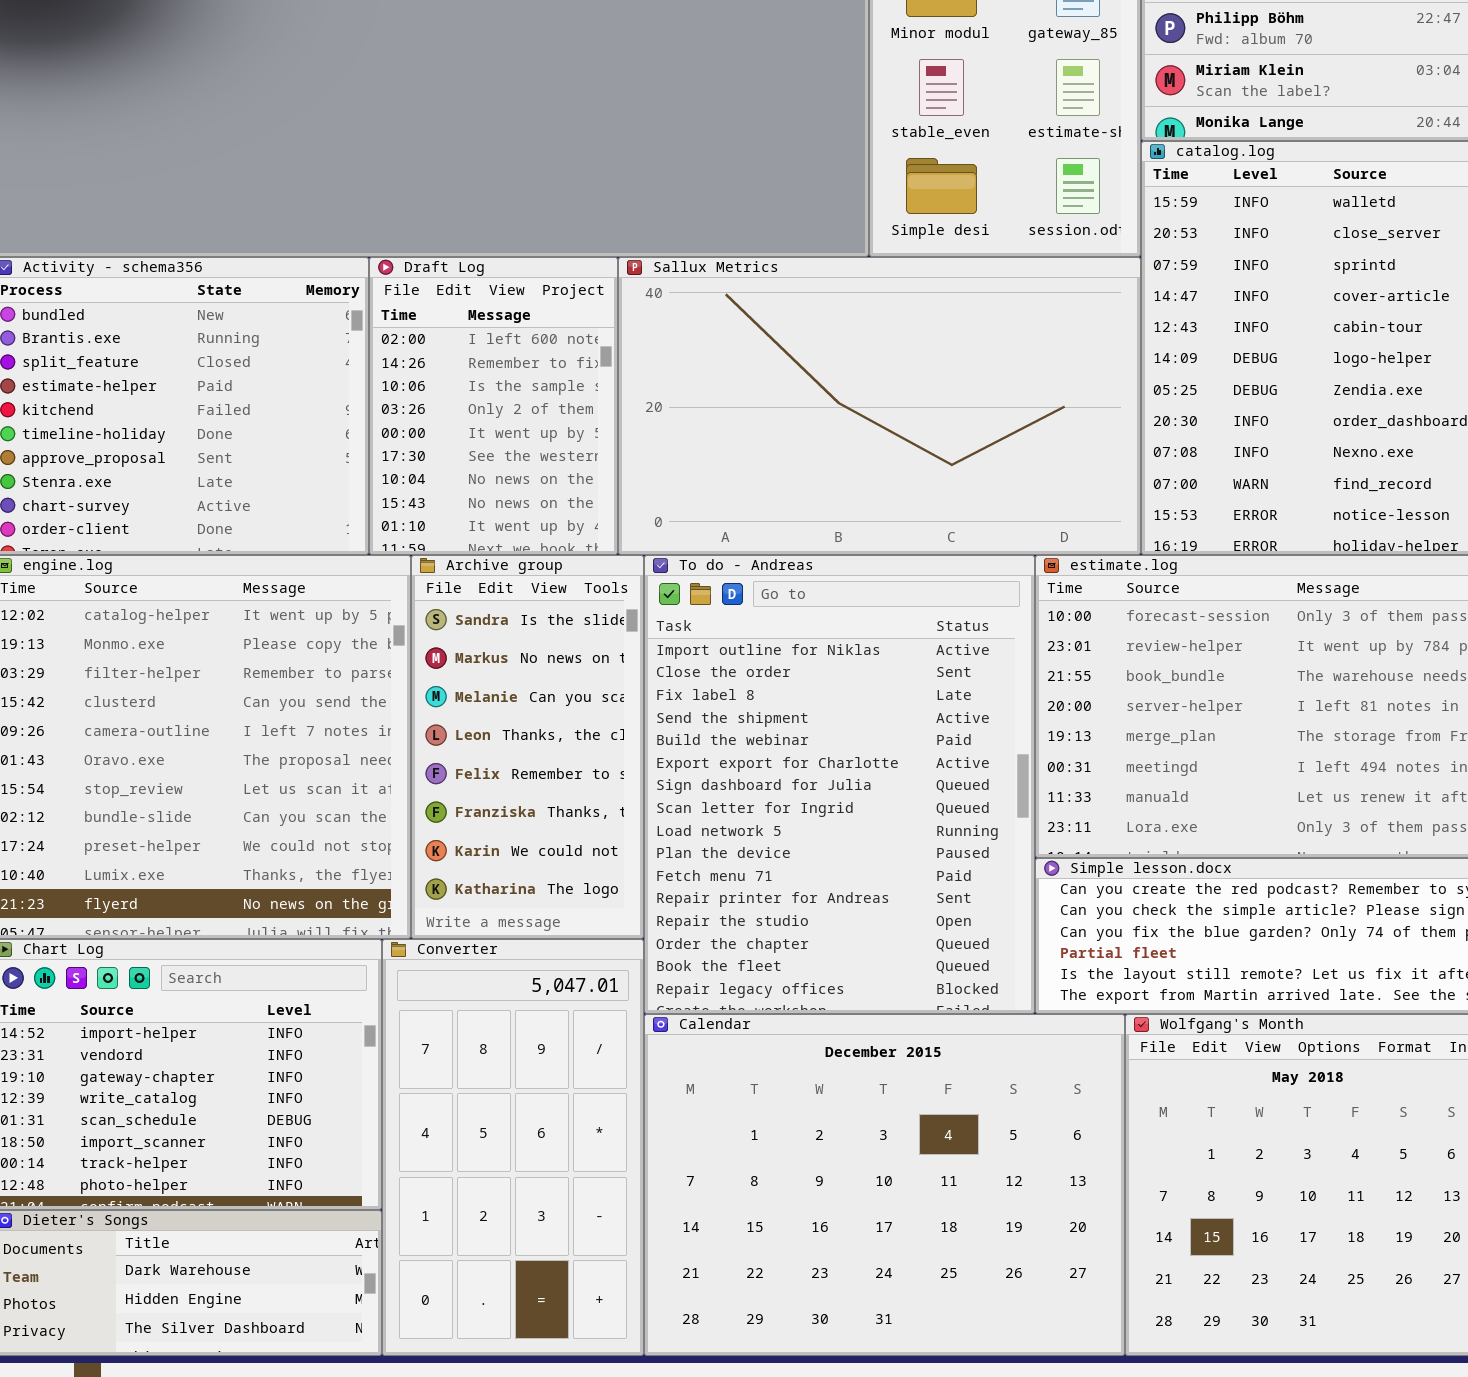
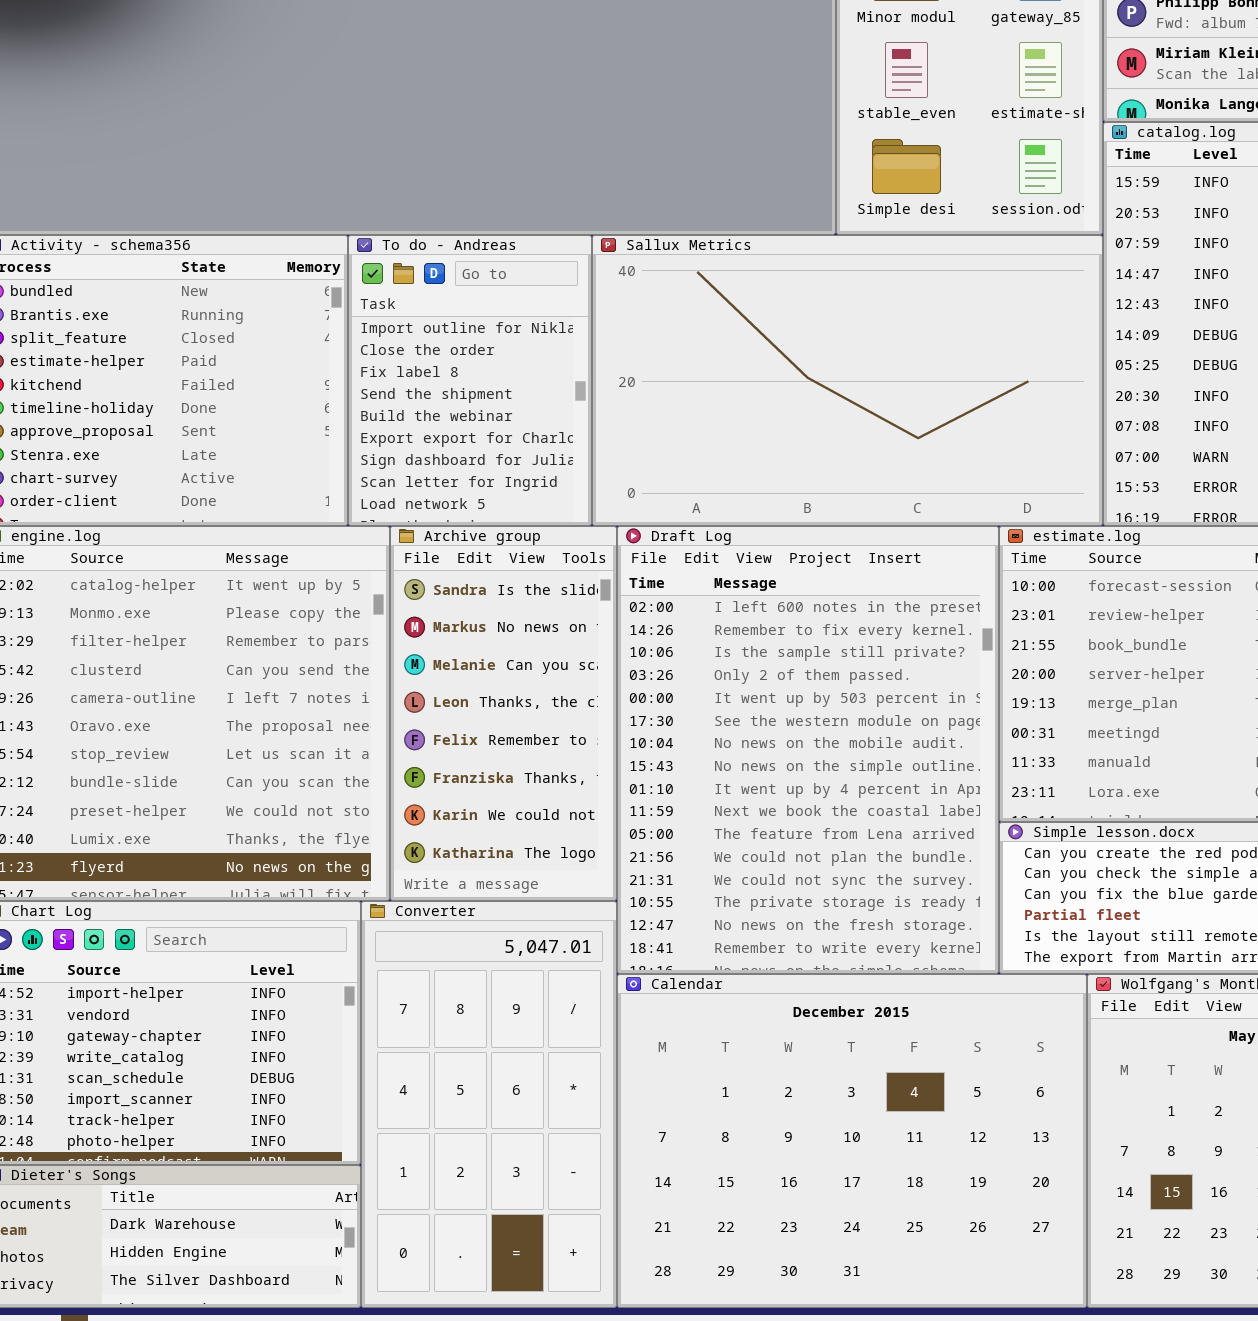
Draft Log: [369,257,618,555] -> [617,526,999,974], moved, resized
To do - Andreas: [644,555,1035,1014] -> [348,235,592,526], moved, resized

